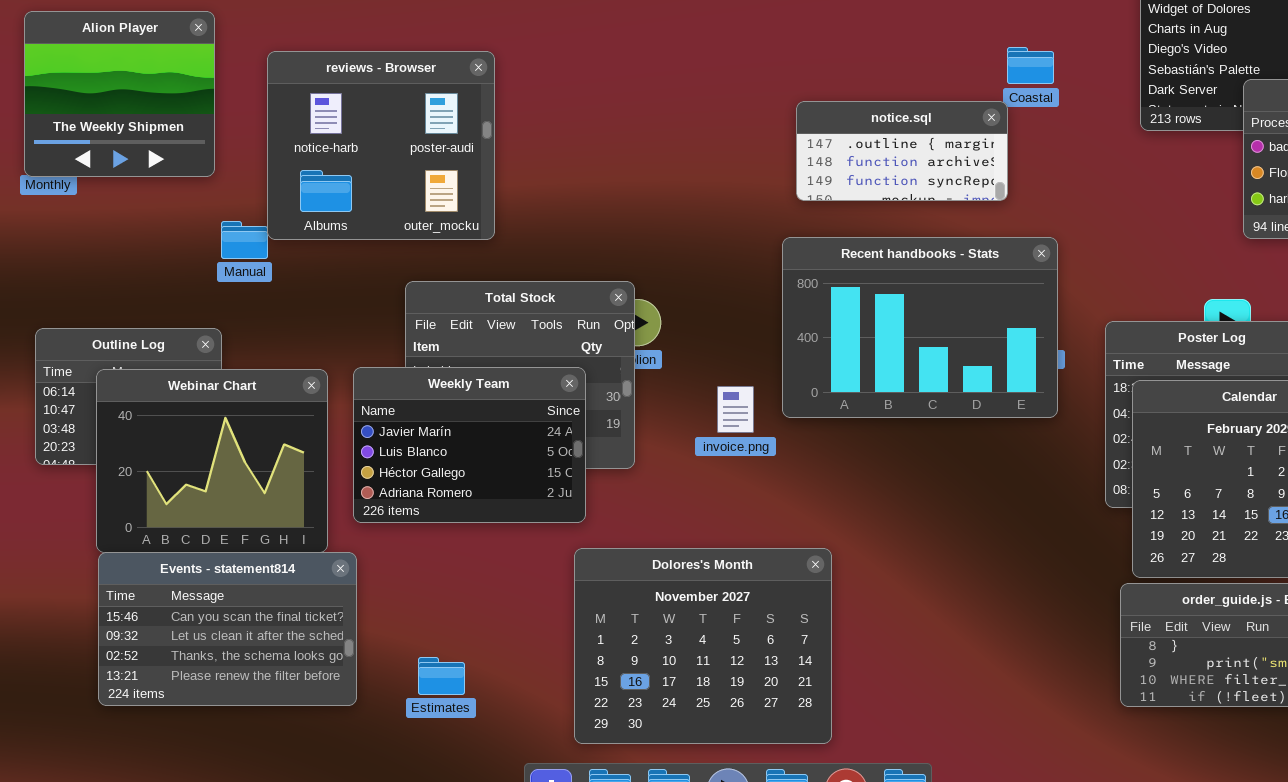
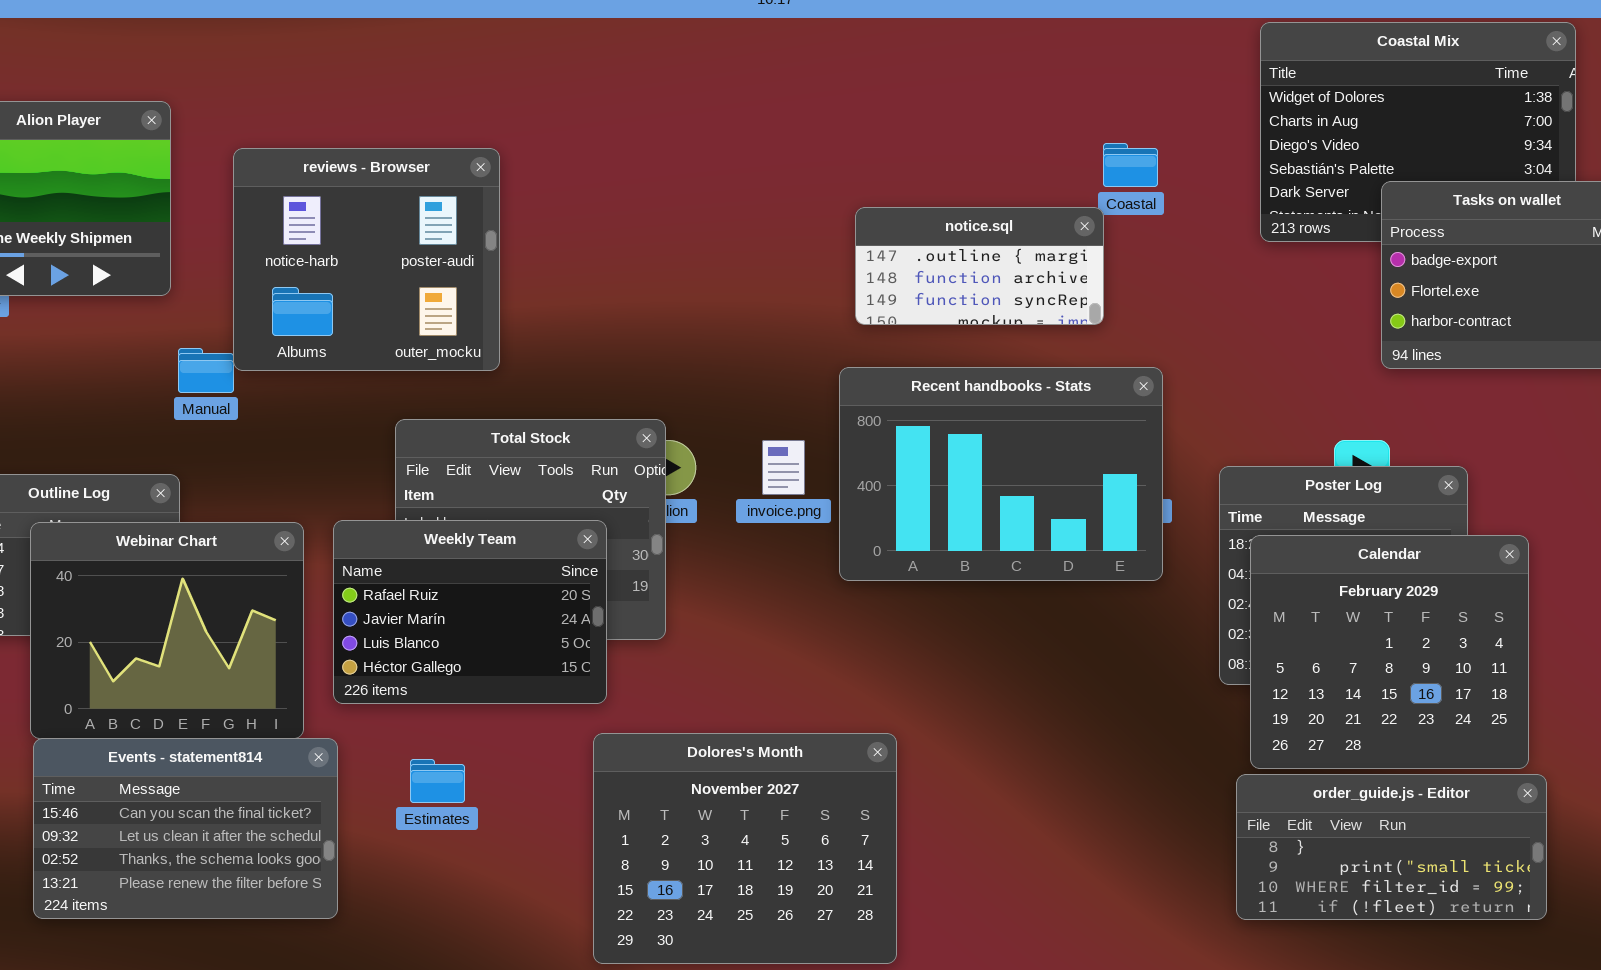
Weekly Team: [353,367,586,523] -> [333,520,607,704], scrolled up 1 row
invoice.png: [717,386,754,433] -> [762,440,805,495], moved
Estimates: [418,657,465,695] -> [410,759,465,803], moved

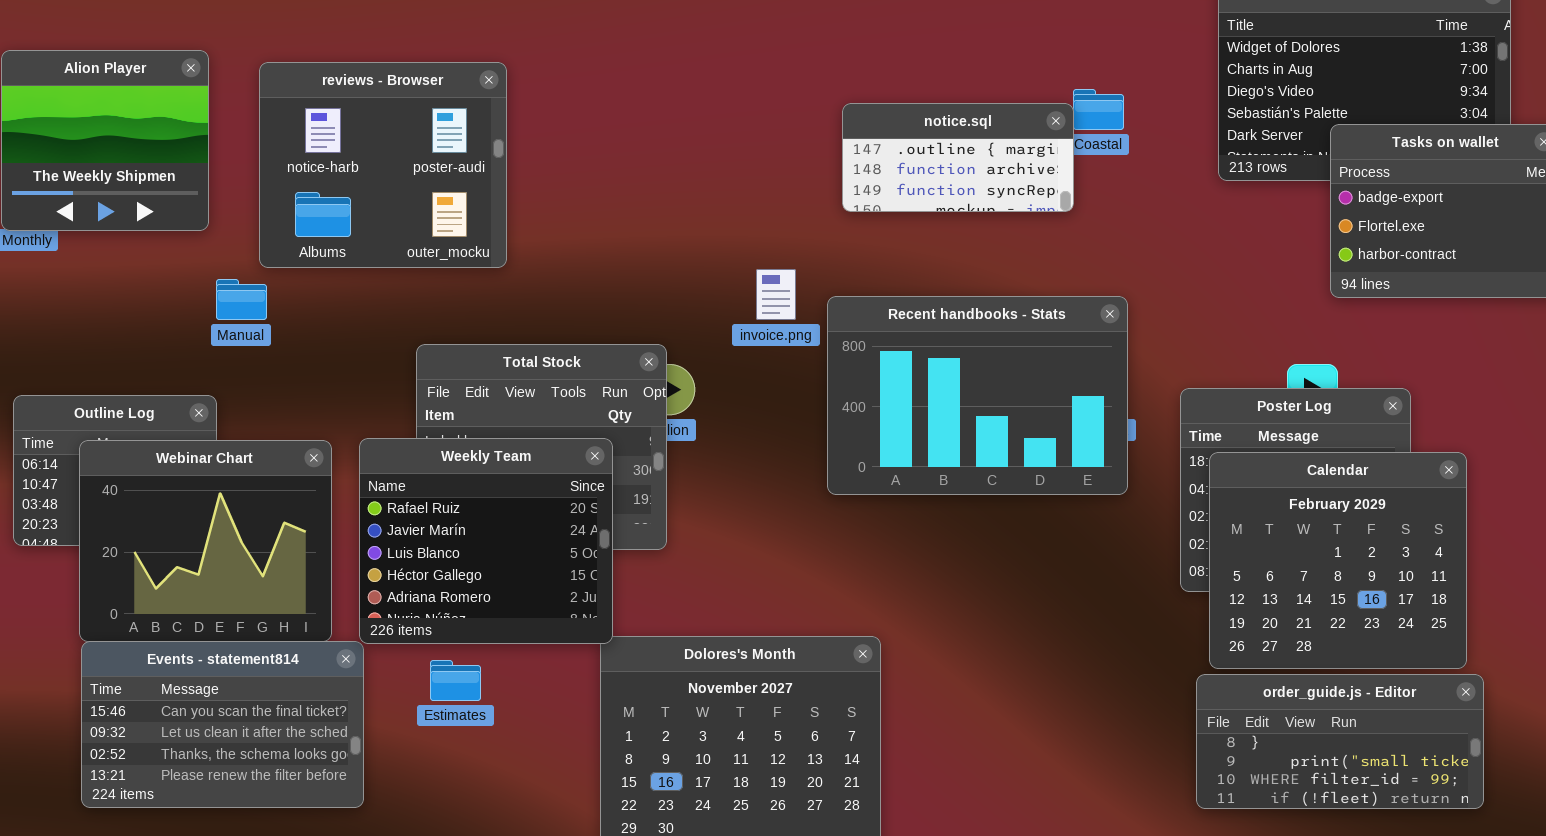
reviews - Browser: [233,148,500,371] -> [259,62,507,268], moved
notice.sql: [855,207,1104,325] -> [842,103,1074,212], moved
invoice.png: [762,440,805,495] -> [756,269,796,320], moved
Weekly Team: [333,520,607,704] -> [359,438,613,644], resized

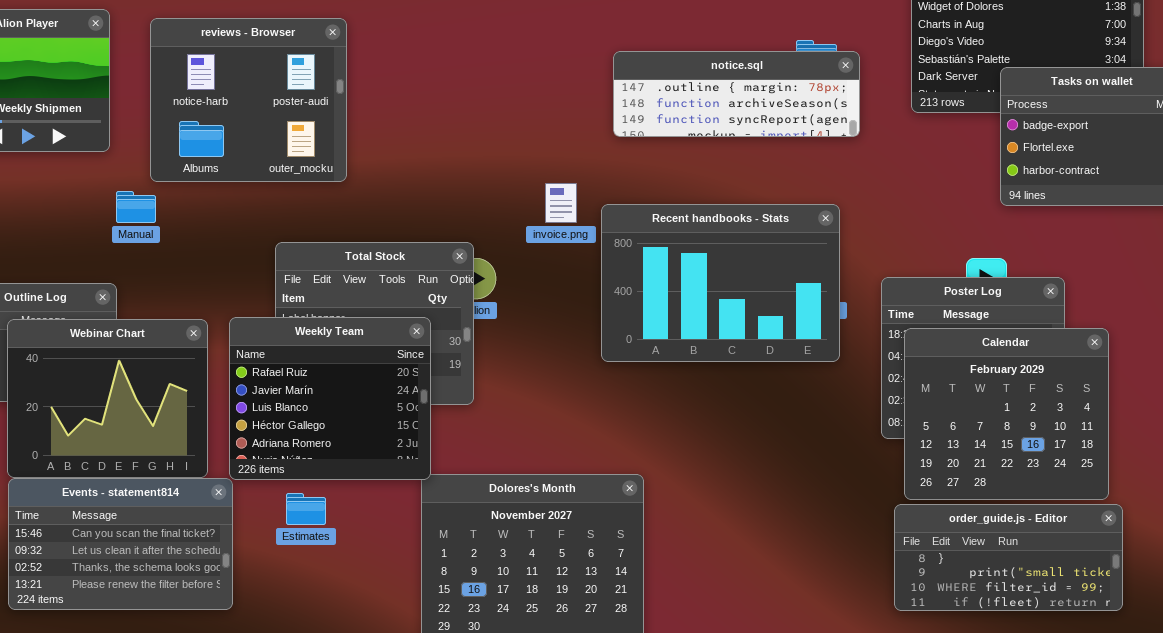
notice.sql: [842,103,1074,212] -> [613,51,860,137], resized

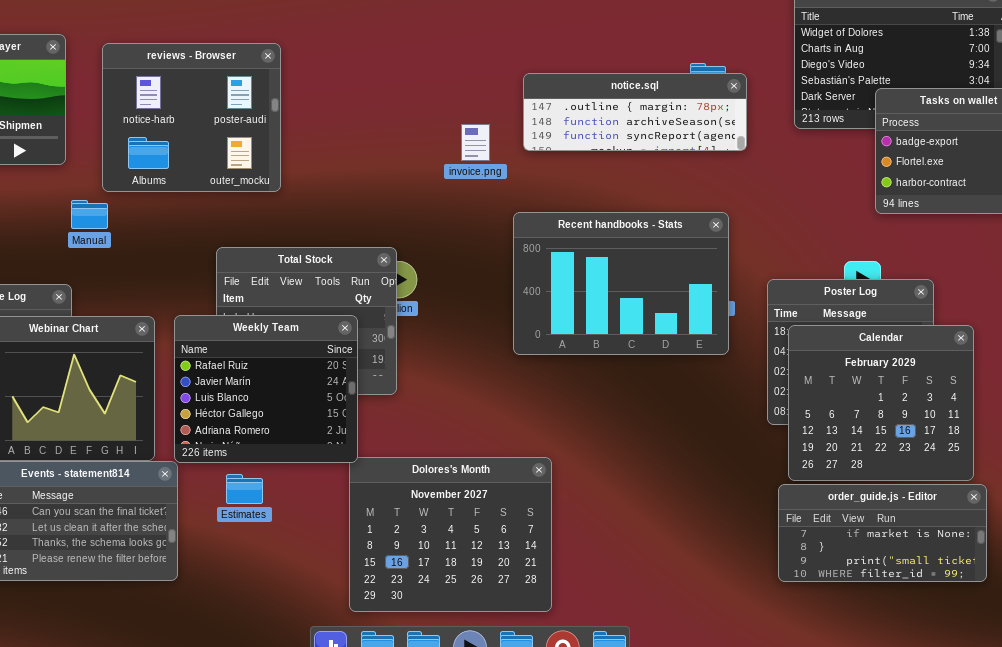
invoice.png: [545,183,577,223] -> [461,124,490,161], moved
order_guide.js - Editor: [894,504,1123,611] -> [778,484,987,582], scrolled up 1 row

